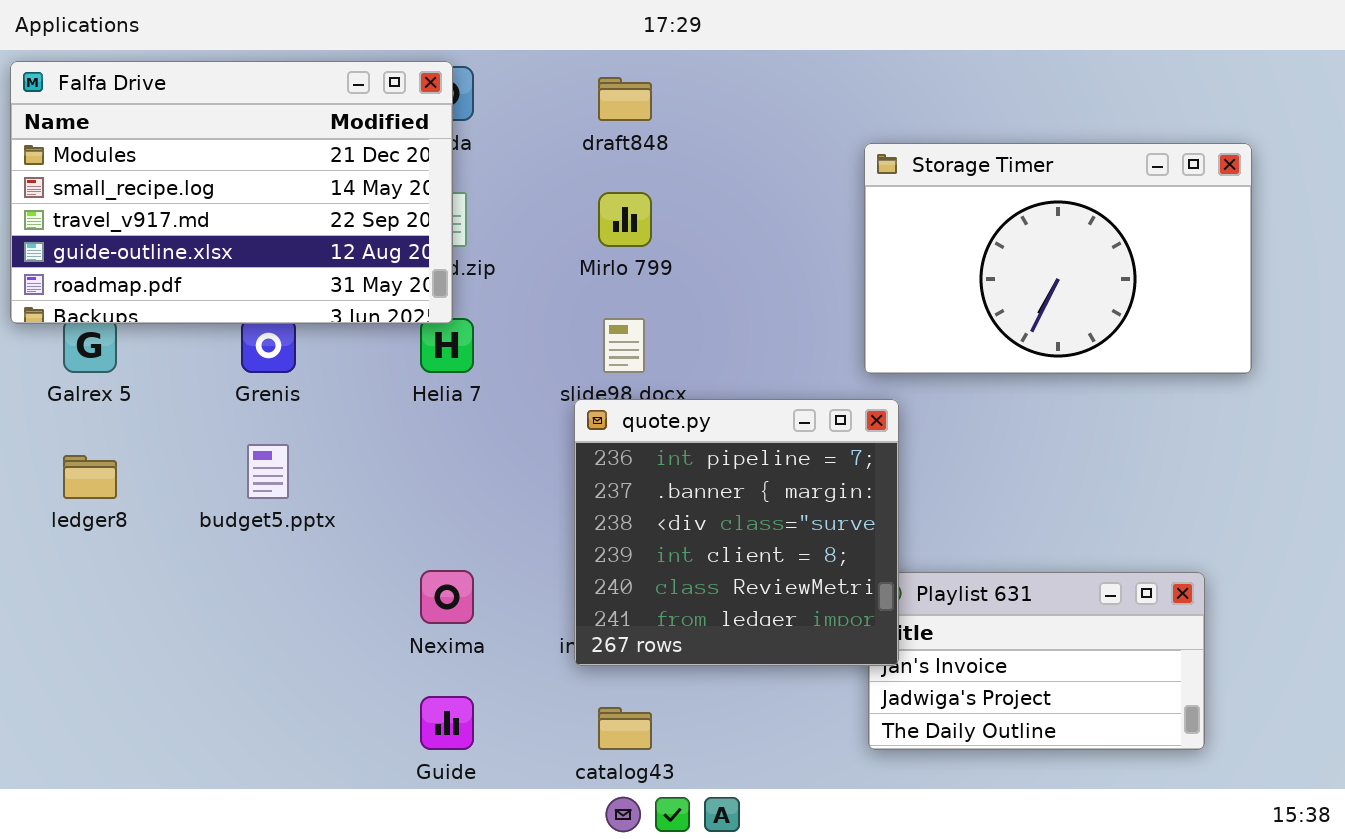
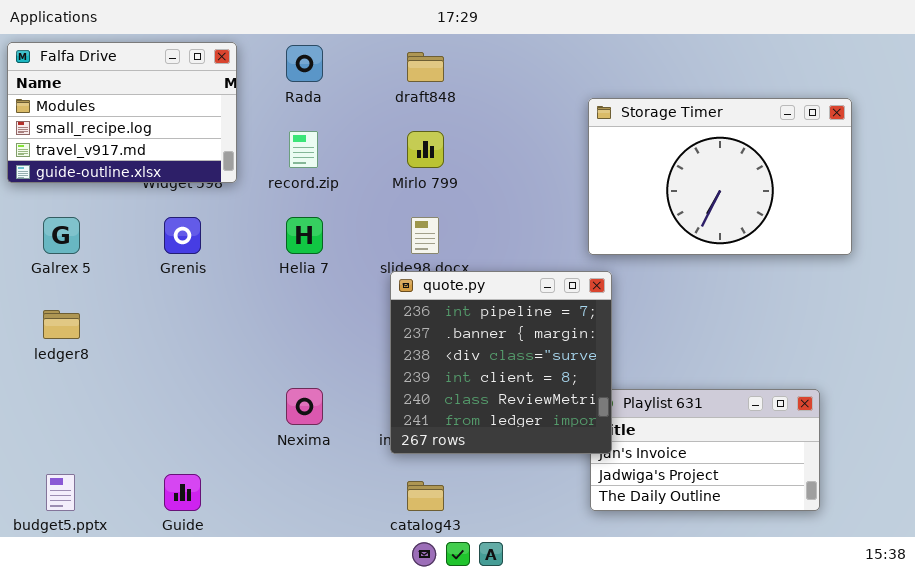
Falfa Drive: [10,61,453,324] -> [7,42,237,183], resized
budget5.pptx: [247,444,289,499] -> [46,474,75,511], moved
Guide: [420,696,474,750] -> [164,474,201,511], moved

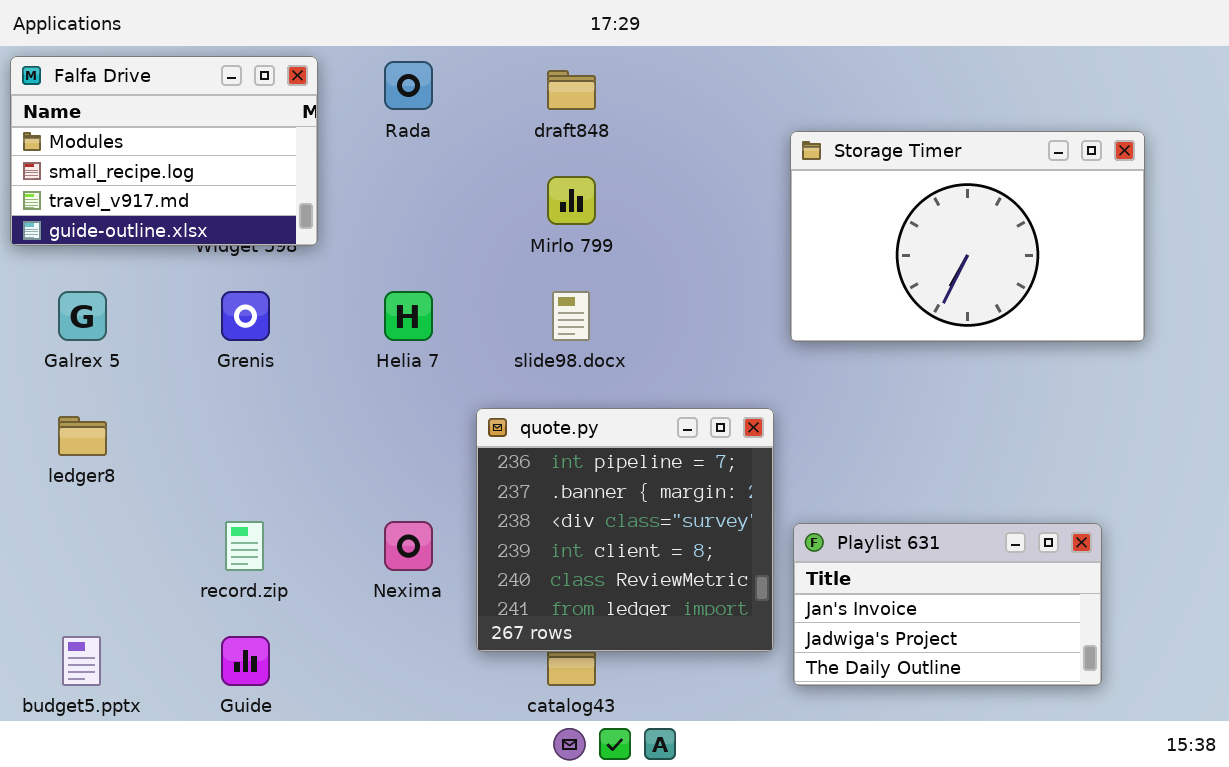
record.zip: [289,131,318,168] -> [225,521,264,571], moved
quote.py: [390,271,612,454] -> [476,408,774,652], moved

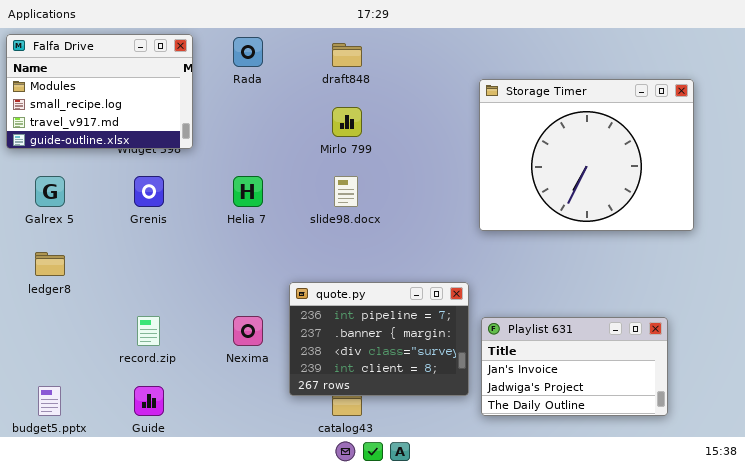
Storage Timer: [790,131,1145,342] -> [479,79,694,231], resized
quote.py: [476,408,774,652] -> [289,282,469,396], resized

